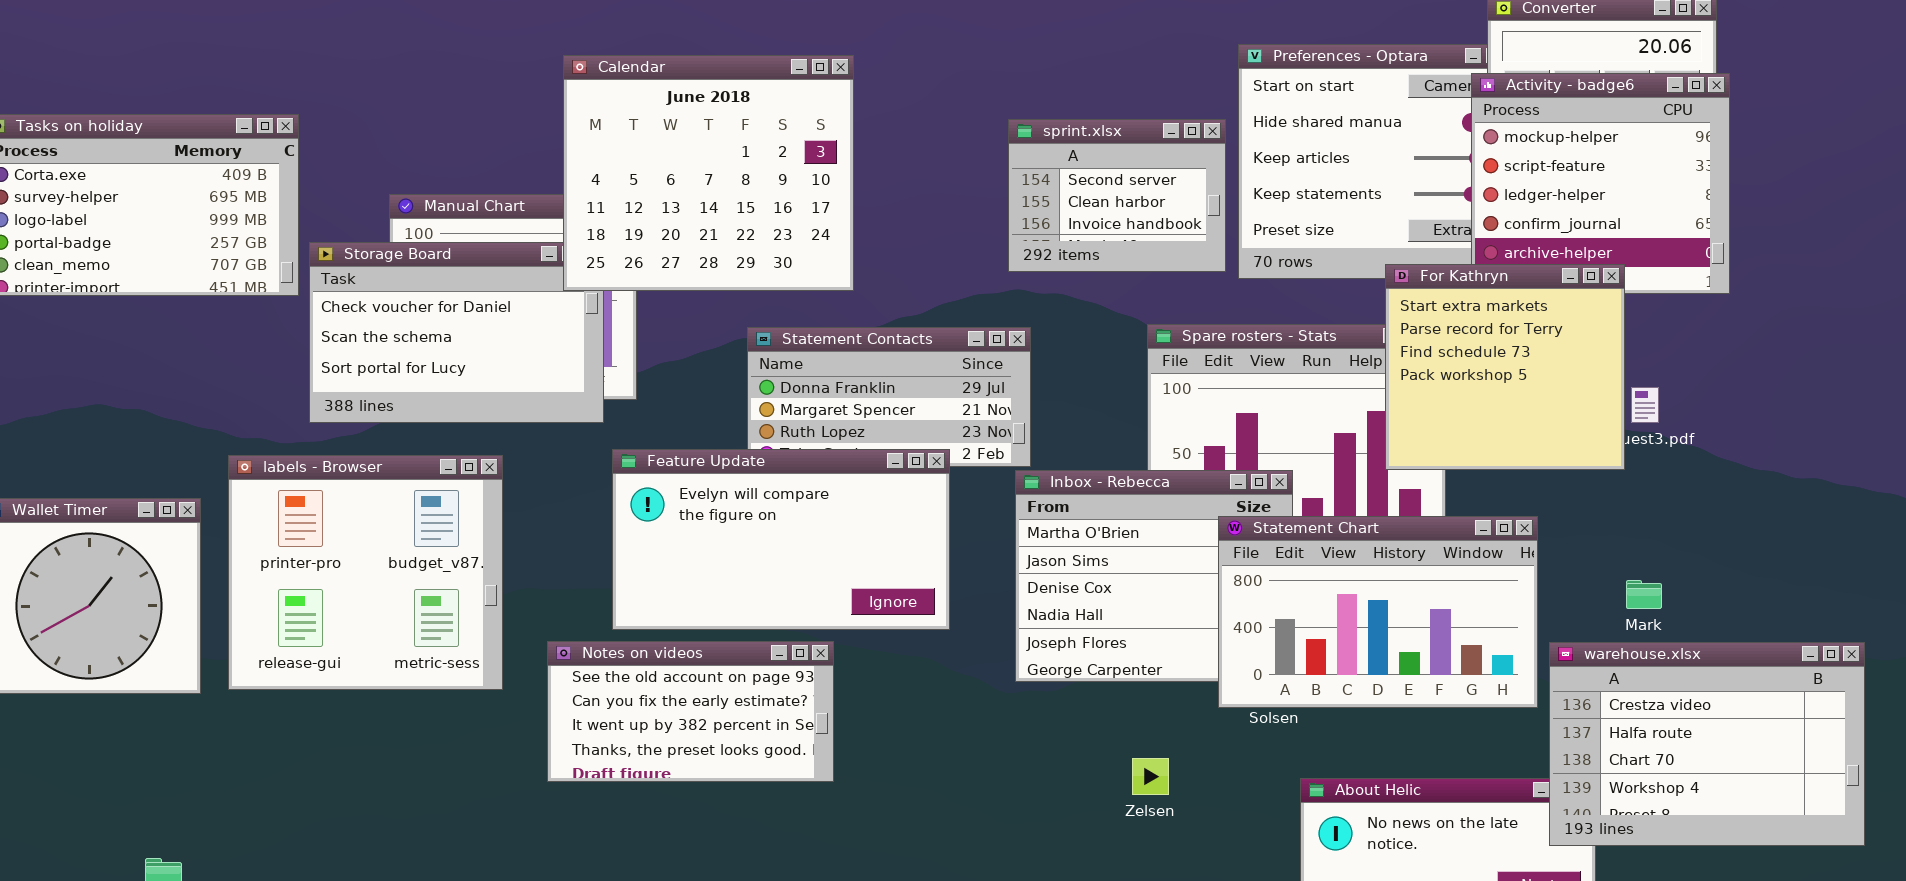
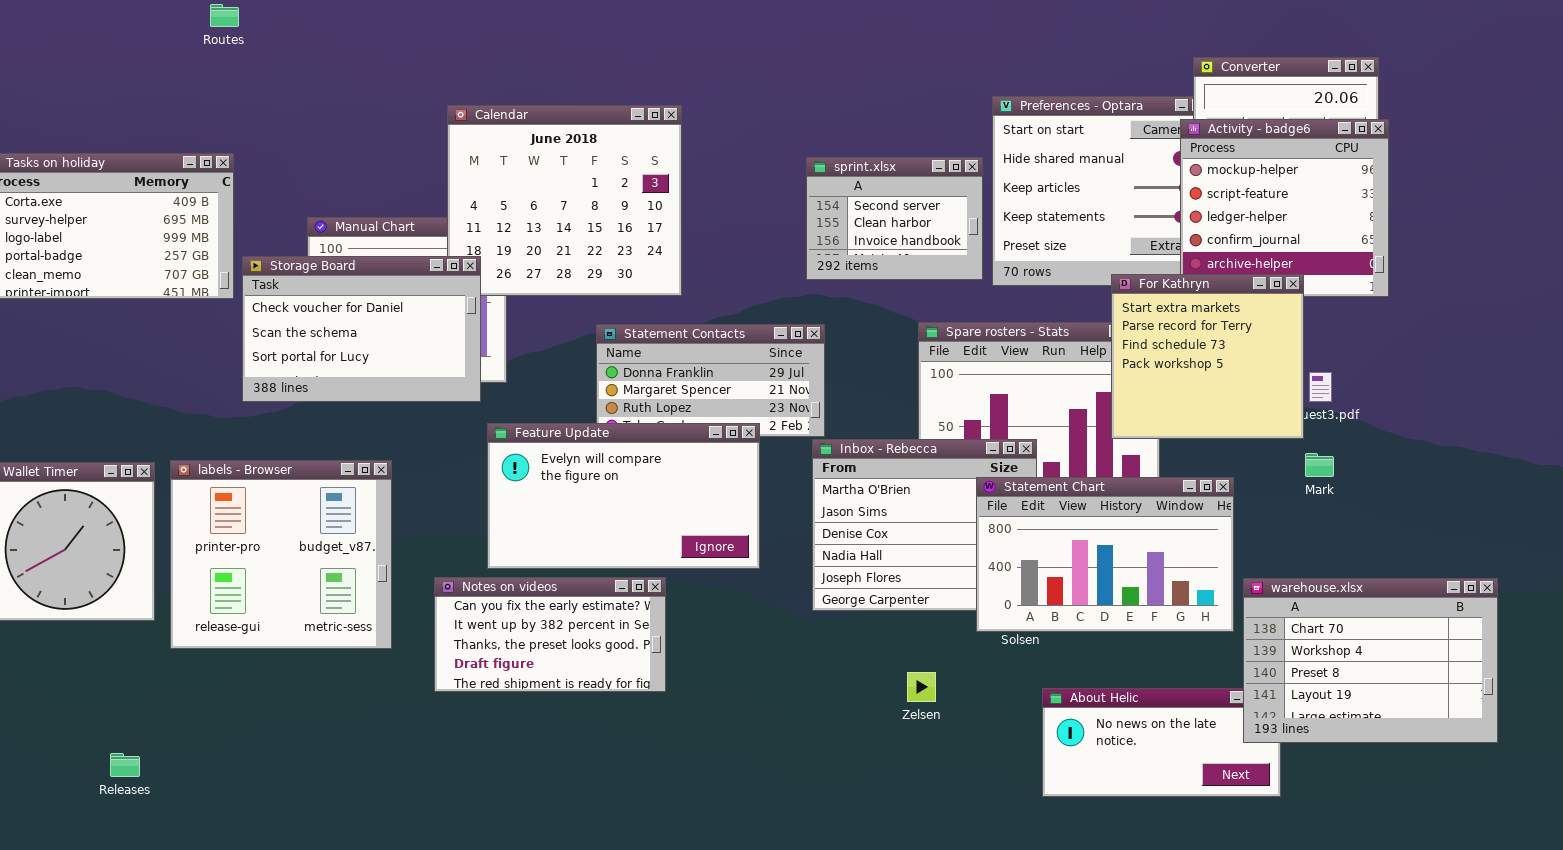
Storage Board: [309,242,604,423] -> [242,256,481,402], raised
labels - Browser: [228,455,503,690] -> [170,460,392,649], moved
Mark: [1626,580,1662,609] -> [1305,453,1334,477], moved
Notes on videos: [547,641,834,782] -> [434,577,666,692], scrolled down 1 row
warehouse.xlsx: [1549,642,1865,846] -> [1243,578,1498,743], scrolled down 2 rows

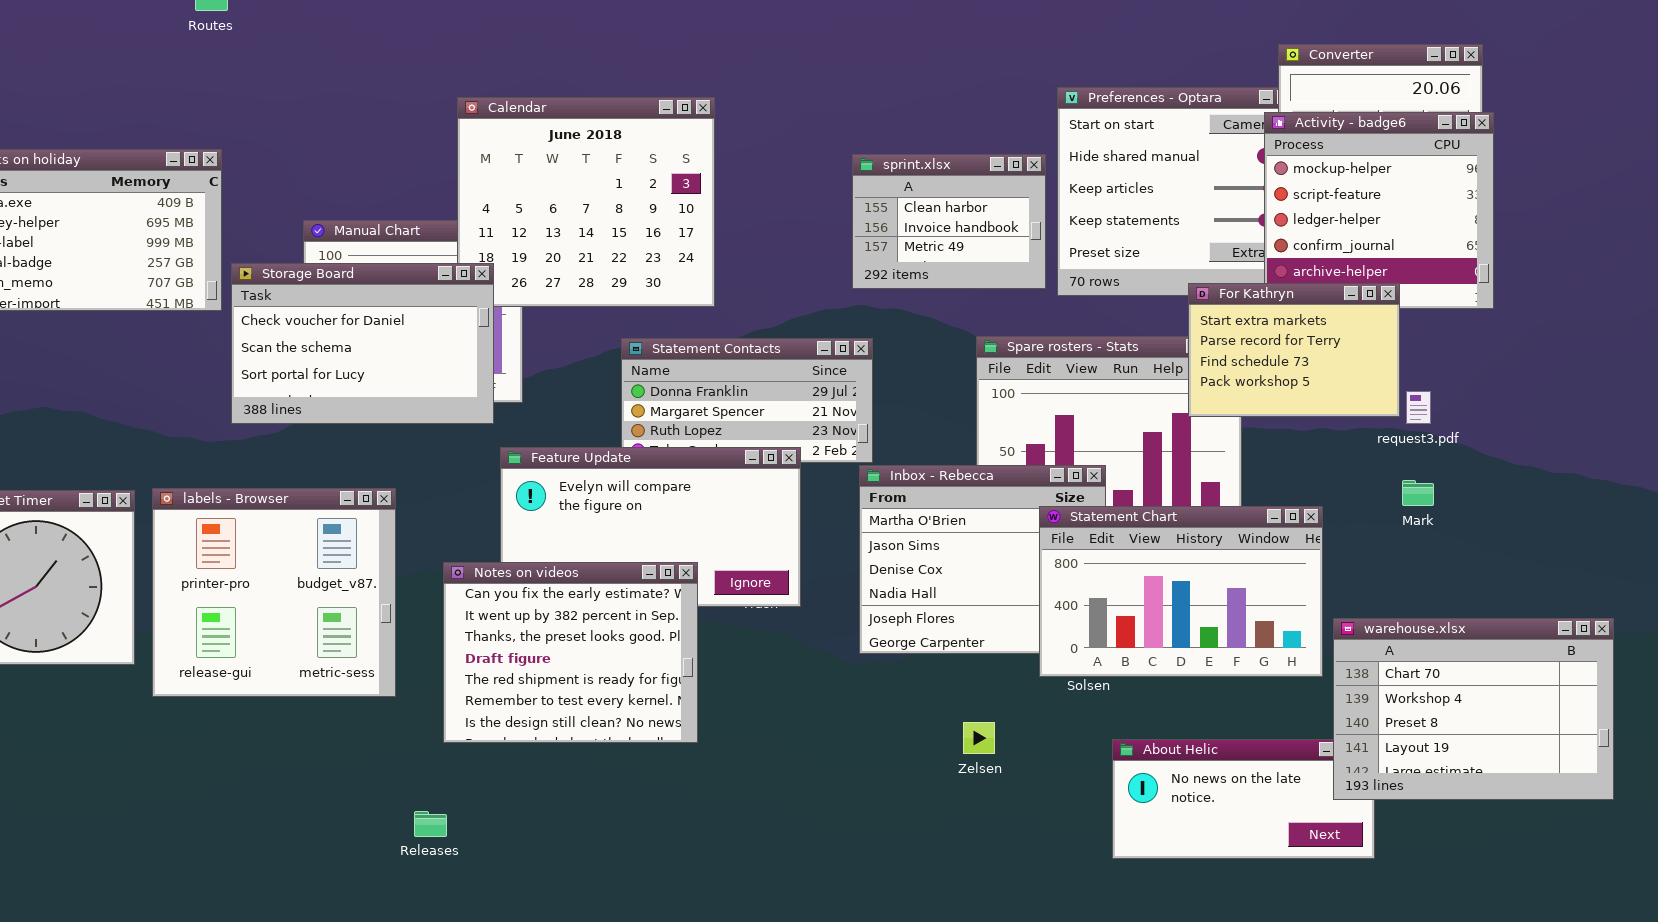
sprint.xlsx: [806,157,983,280] -> [852,154,1046,289], scrolled down 1 row
For Kathryn: [1111,274,1304,439] -> [1188,283,1400,417], resized
Notes on videos: [434,577,666,692] -> [443,562,698,743], resized
Releases: [110,753,140,777] -> [414,811,447,837], moved

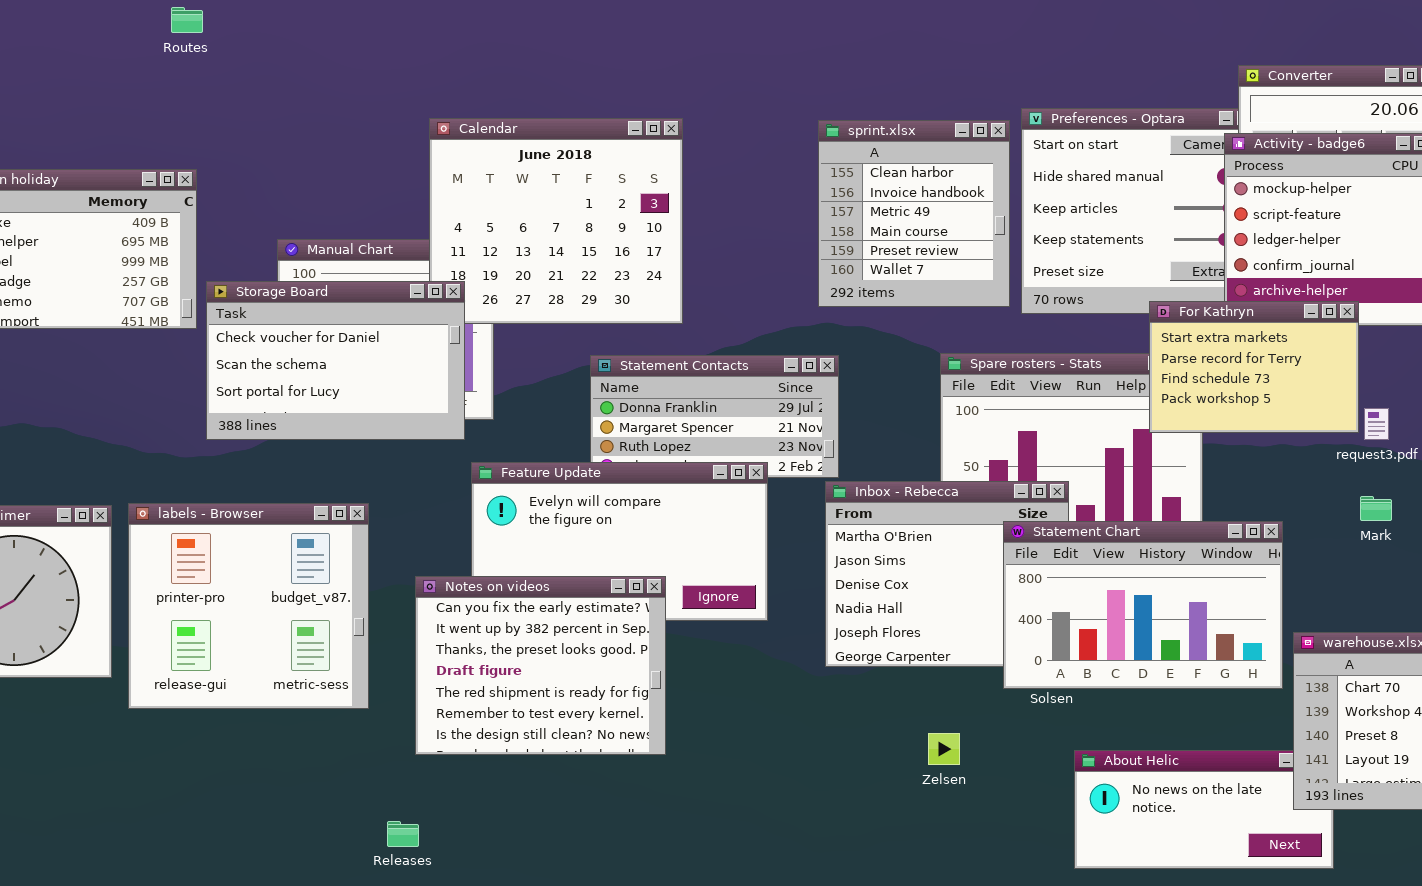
sprint.xlsx: [852,154,1046,289] -> [818,120,1010,307], resized

